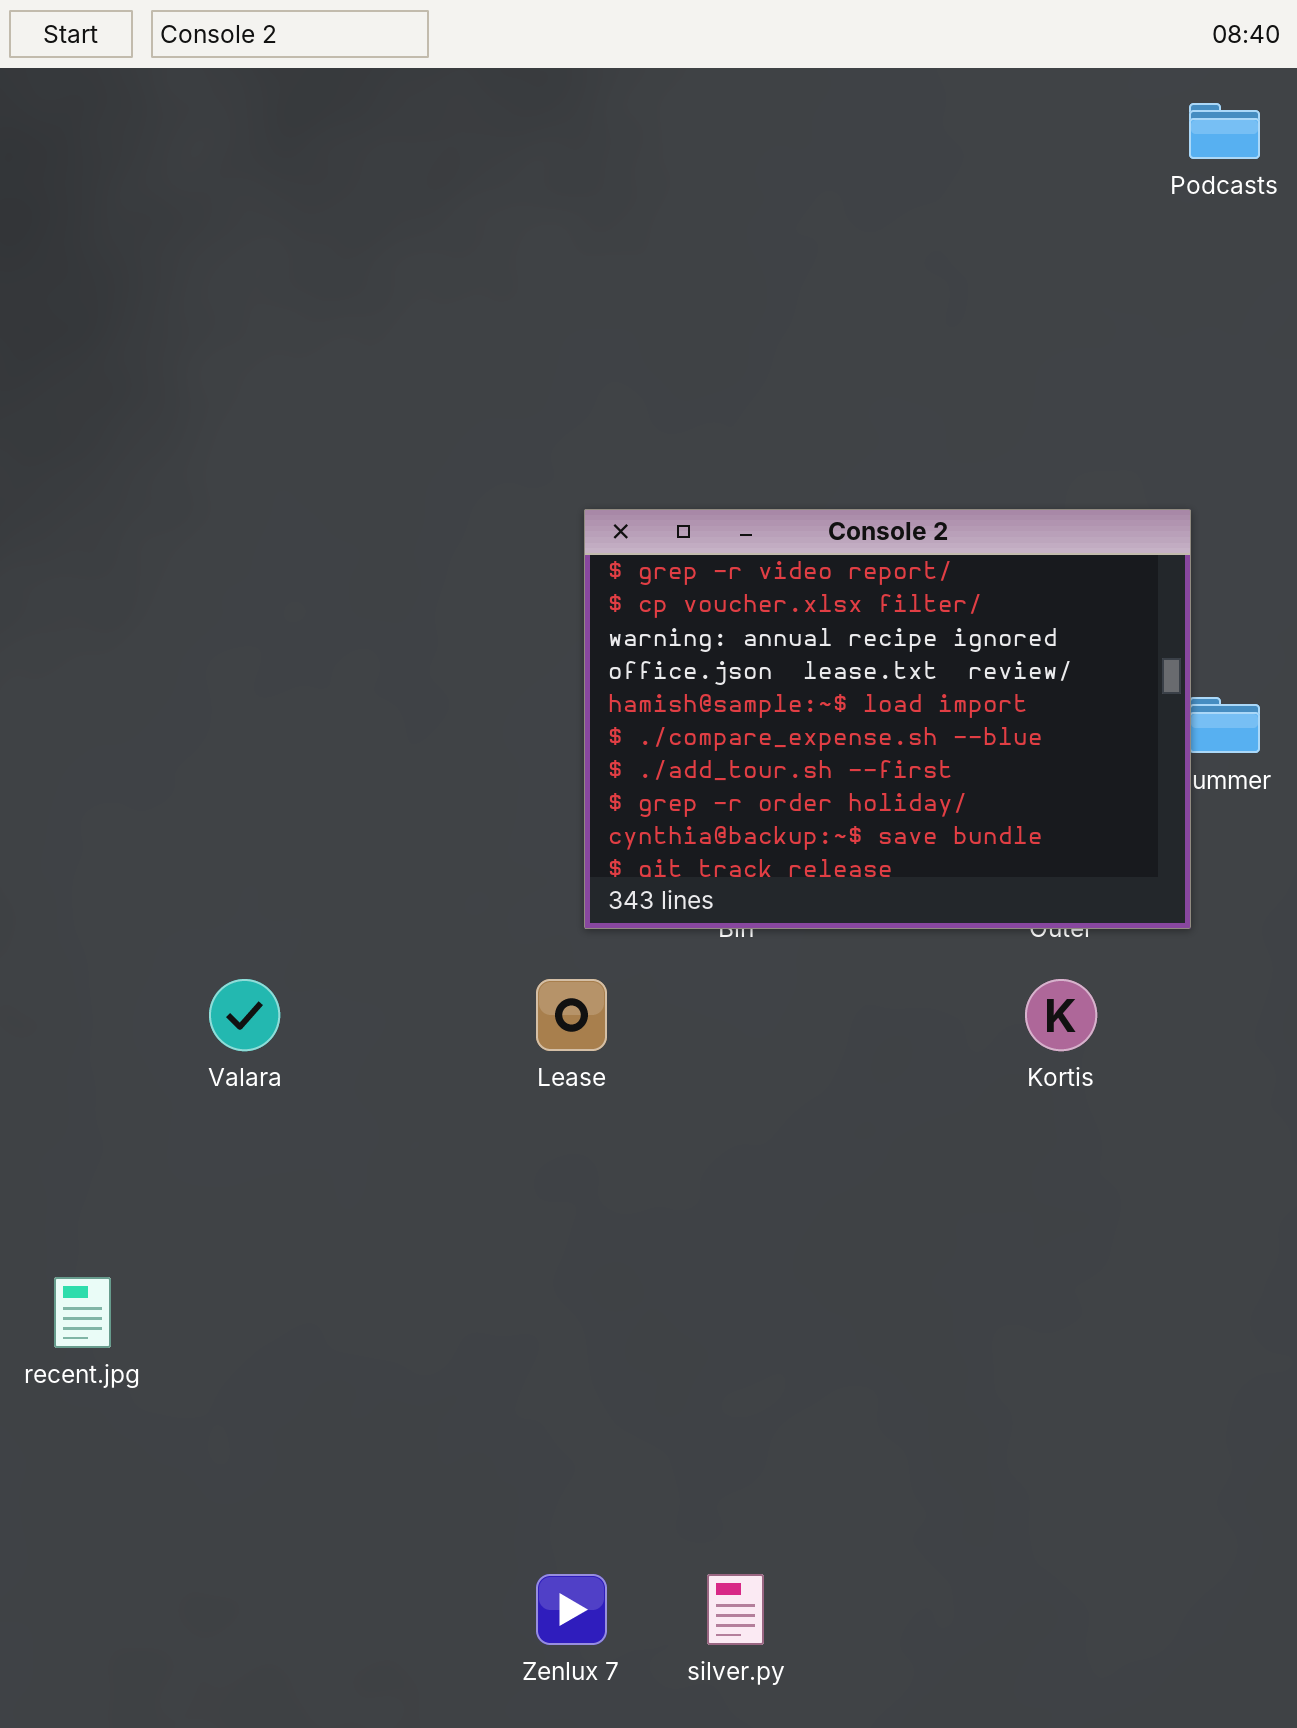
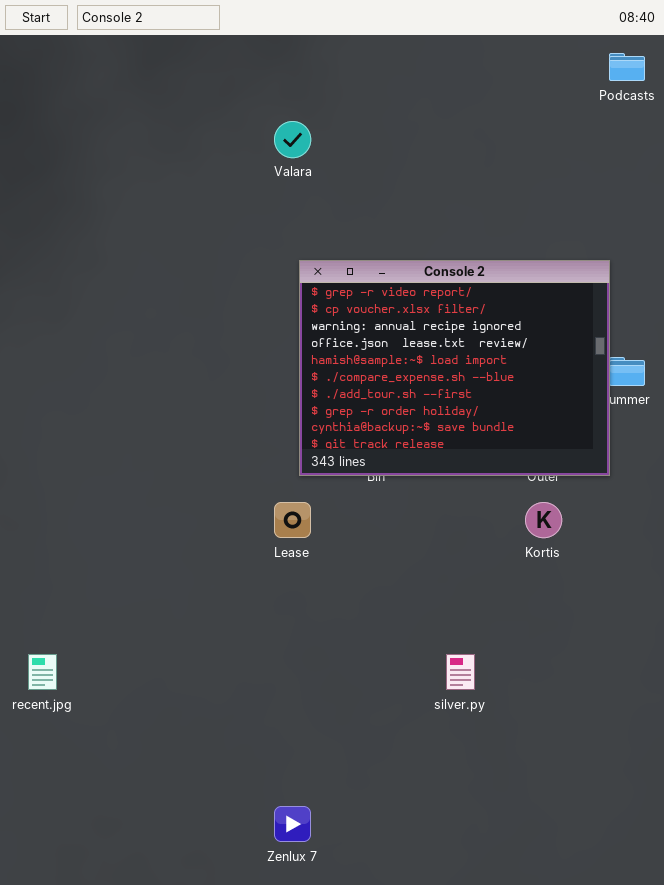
Valara: [209,979,280,1051] -> [274,121,311,158], moved
silver.py: [707,1574,764,1645] -> [446,654,475,690], moved

